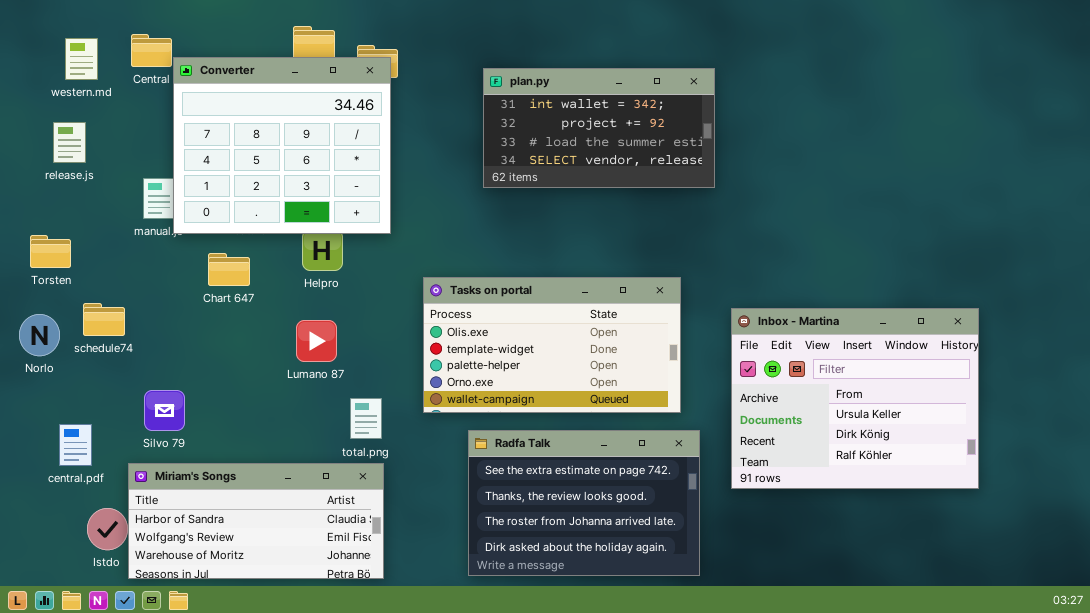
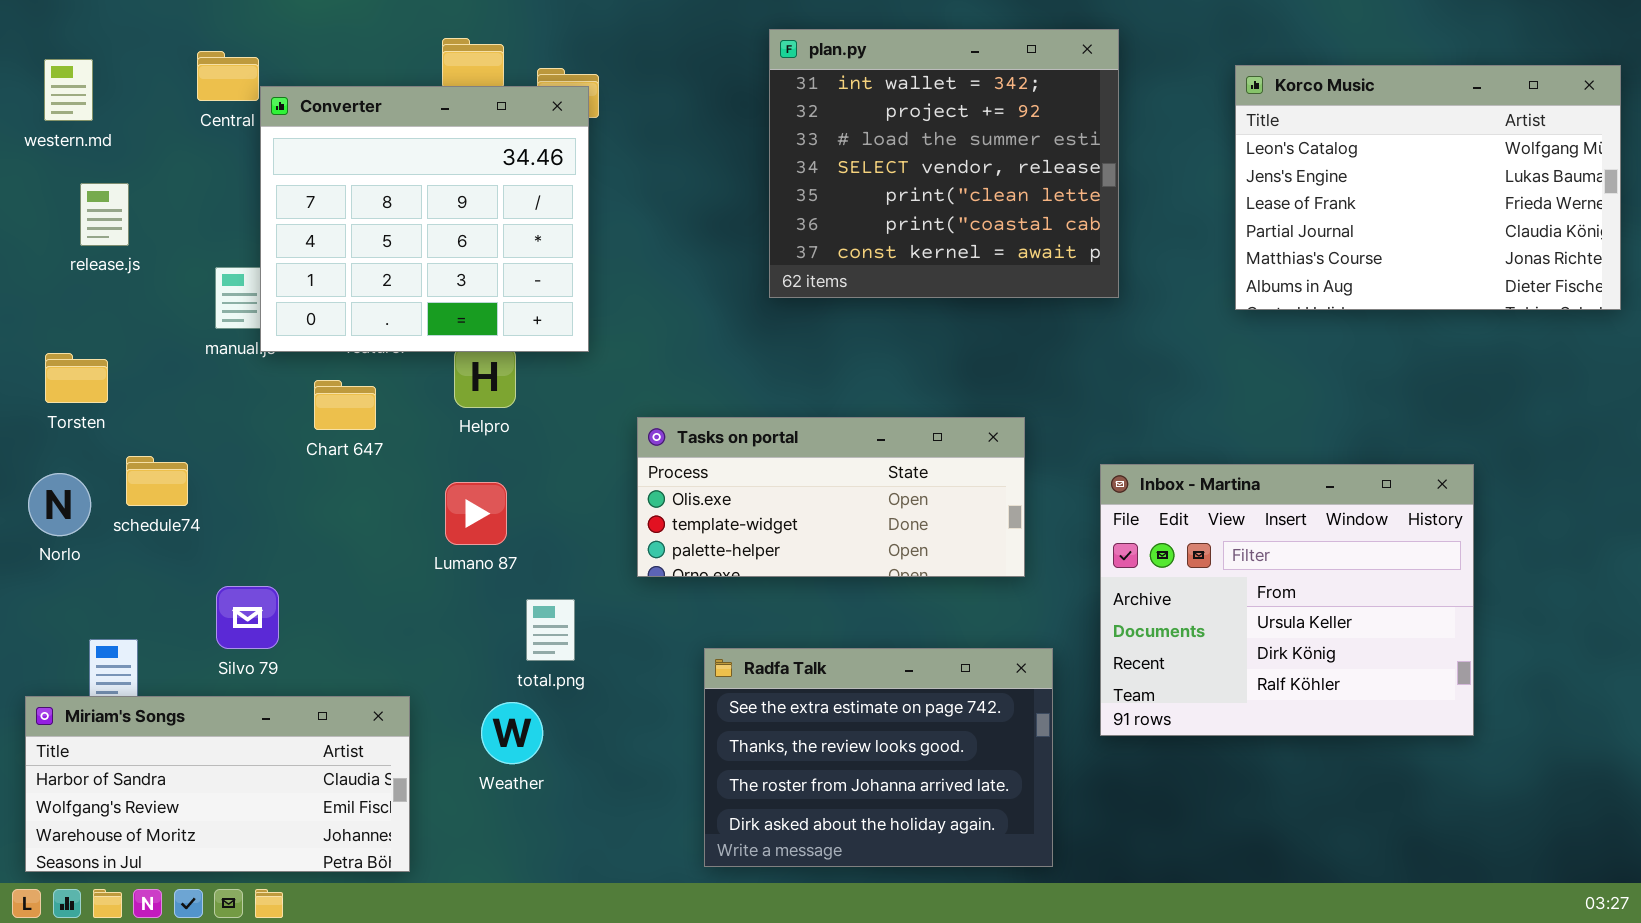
western.md: [65,38,98,80] -> [44,59,93,121], moved
Korco Music: none -> [1235,65,1621,310], opened
plan.py: [483,68,715,188] -> [769,29,1119,298], moved, resized
Tasks on portal: [423,277,681,413] -> [637,417,1025,577], resized
Miriam's Songs: [128,463,384,579] -> [25,696,410,872], moved

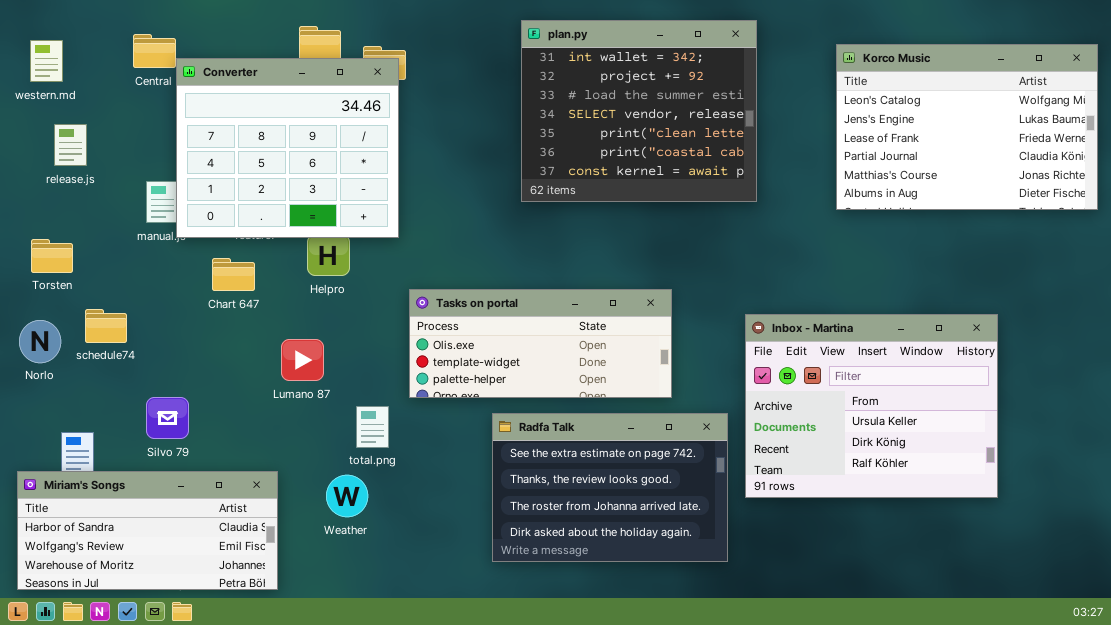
Tasks on portal: [637,417,1025,577] -> [409,289,672,398], moved
Lumano 87: [445,482,507,545] -> [281,339,324,381], moved
Radfa Talk: [704,648,1053,867] -> [492,413,728,562], moved

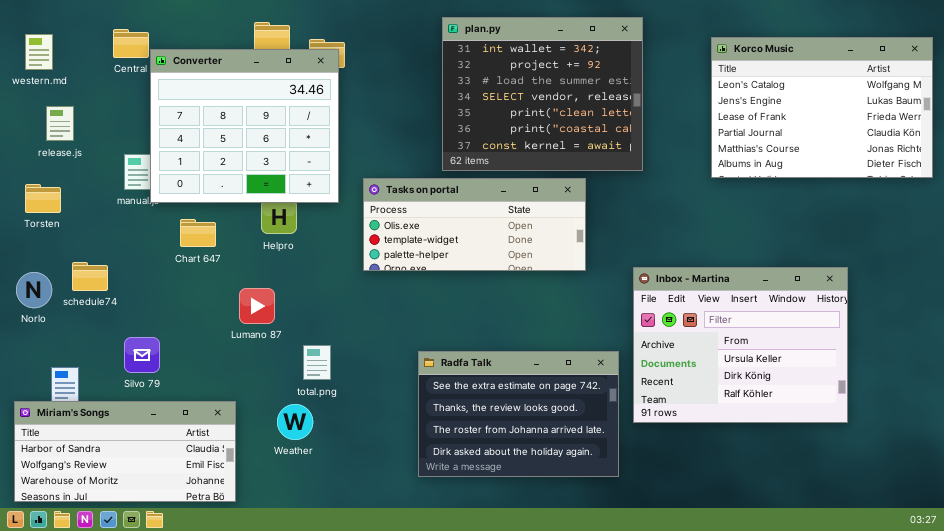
Torsten: [31,239,73,273] -> [25,184,61,213], moved
Tasks on portal: [409,289,672,398] -> [363,178,586,271], moved

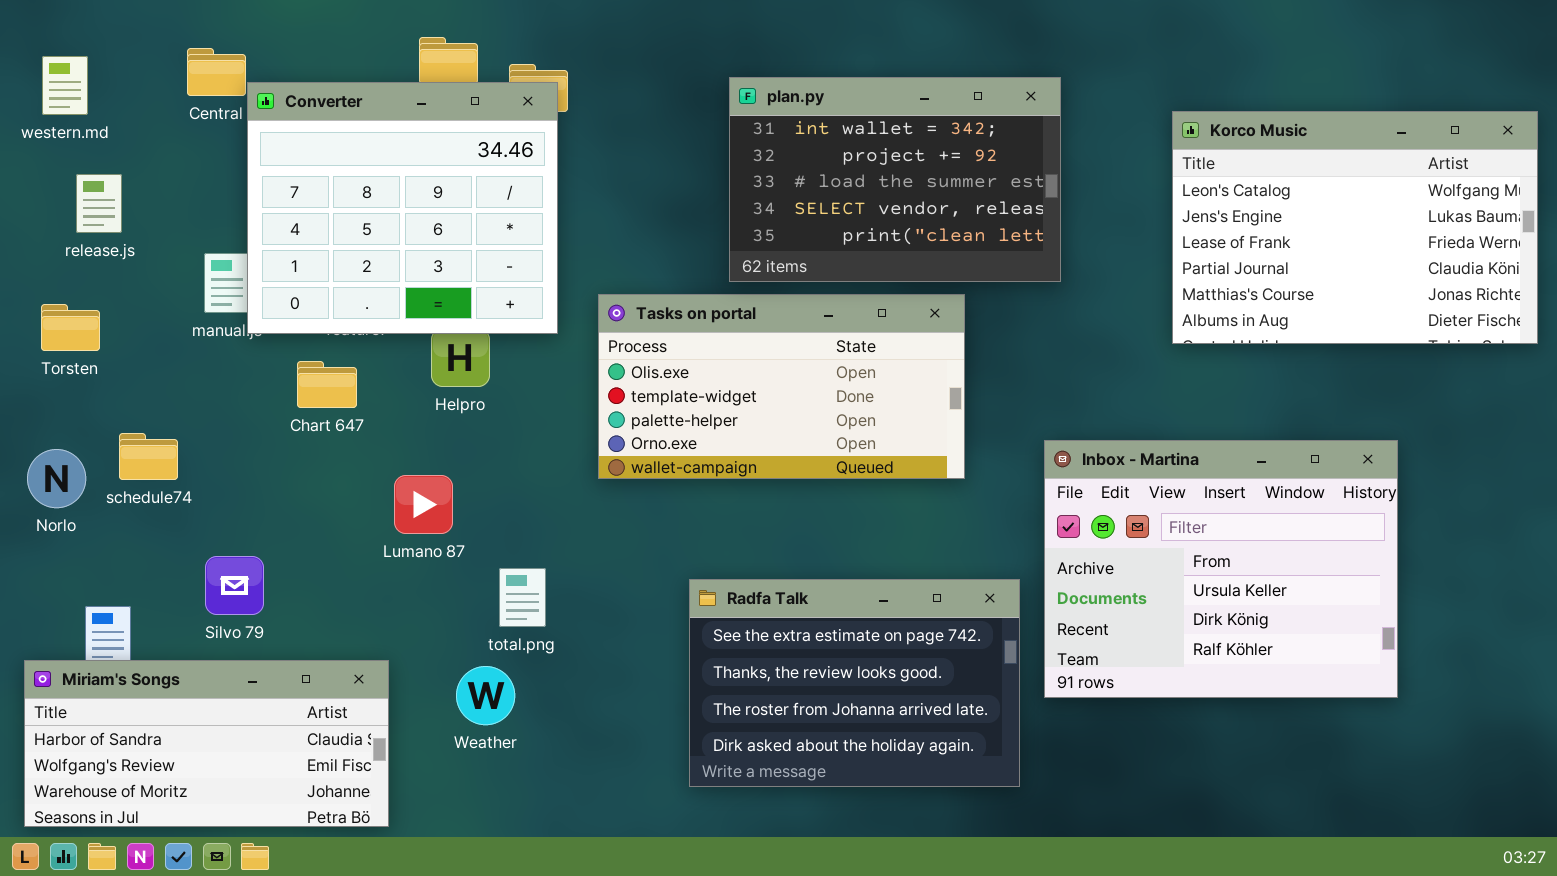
plan.py: [442,17,643,171] -> [729,77,1061,282], resized
Korco Music: [711,37,933,178] -> [1172,111,1538,344], moved
Tasks on portal: [363,178,586,271] -> [598,294,965,479], resized

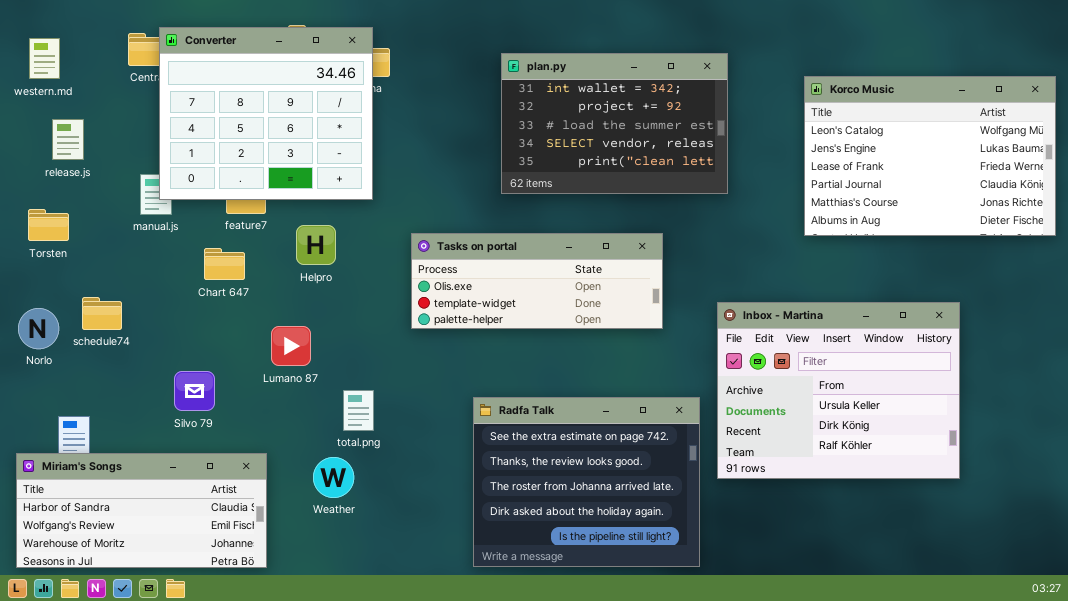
Converter: [247,82,558,334] -> [159,27,373,200], moved
Tasks on portal: [598,294,965,479] -> [411,233,663,329], resized
Silvo 79: [205,556,264,615] -> [174,371,215,411], moved
Radfa Talk: [689,579,1020,787] -> [473,397,700,567], resized

